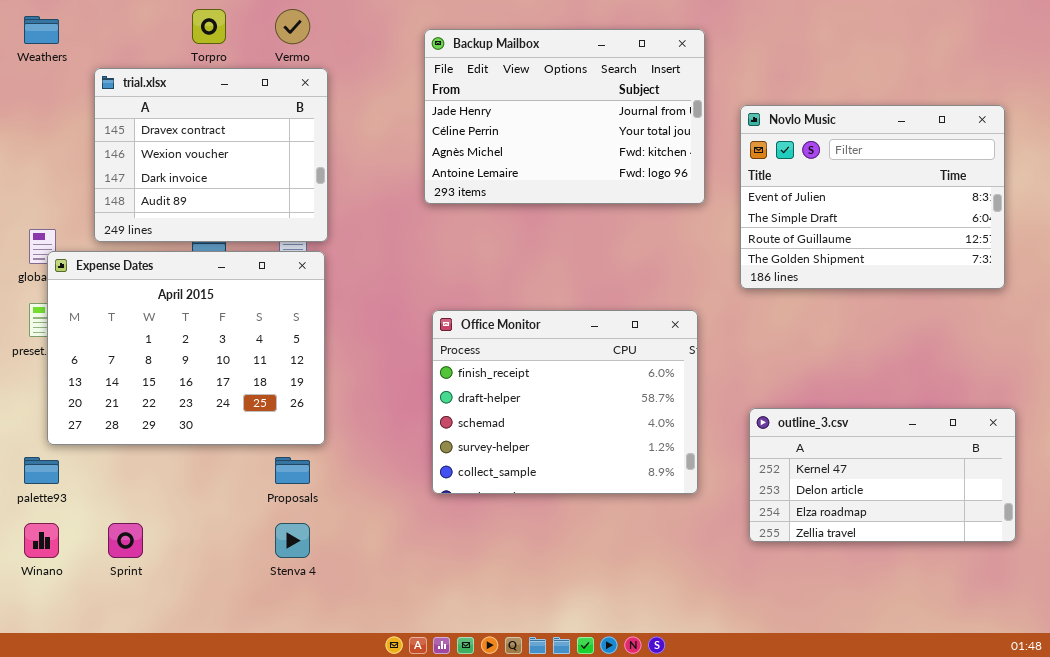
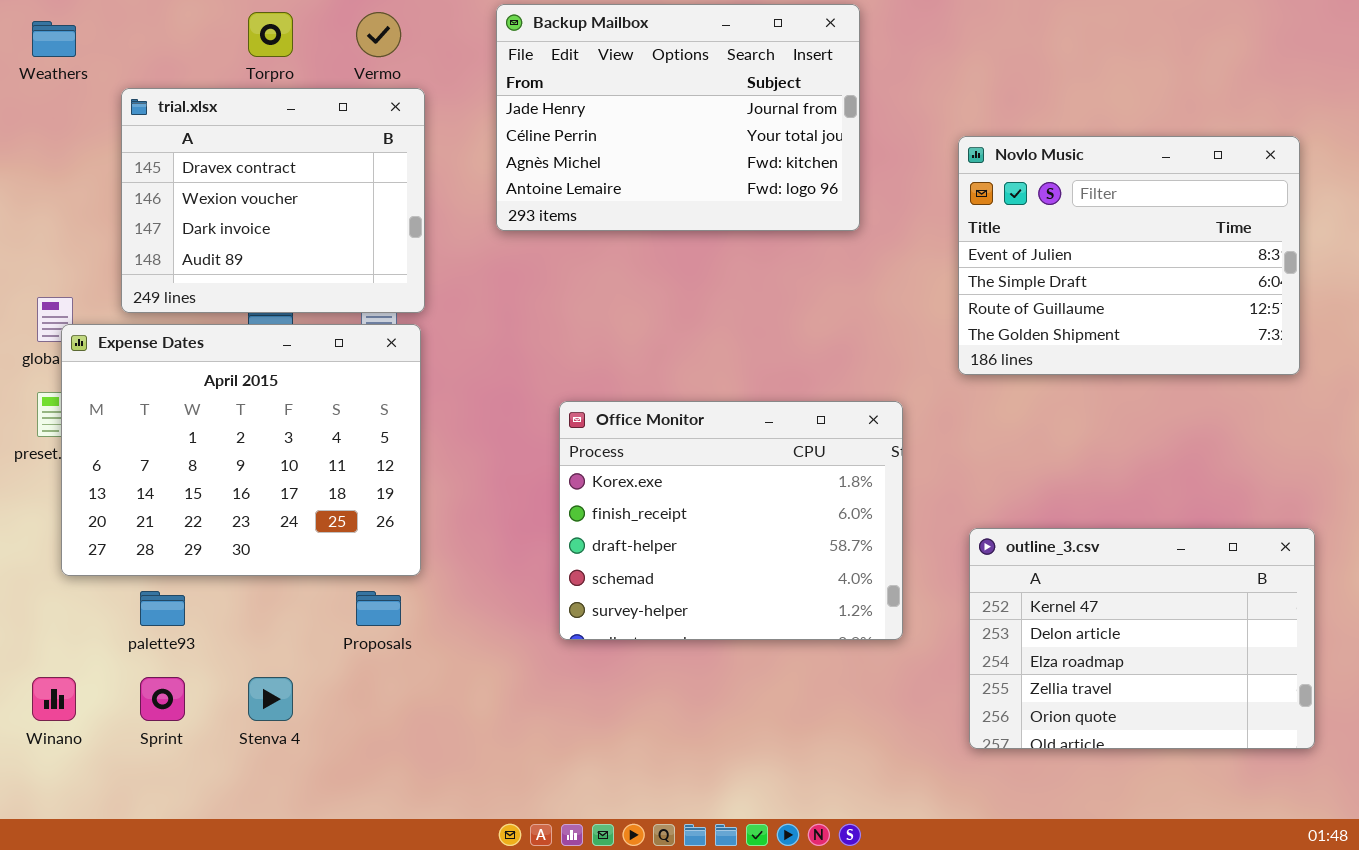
Backup Mailbox: [424,29,705,204] -> [496,4,860,231], moved
Office Monitor: [432,310,698,494] -> [559,401,903,640], scrolled up 1 row
outline_3.csv: [749,408,1016,542] -> [969,528,1315,749], resized
palette93: [24,457,59,484] -> [140,591,185,626], moved
Stenva 4: [275,523,310,558] -> [248,677,293,721], moved

